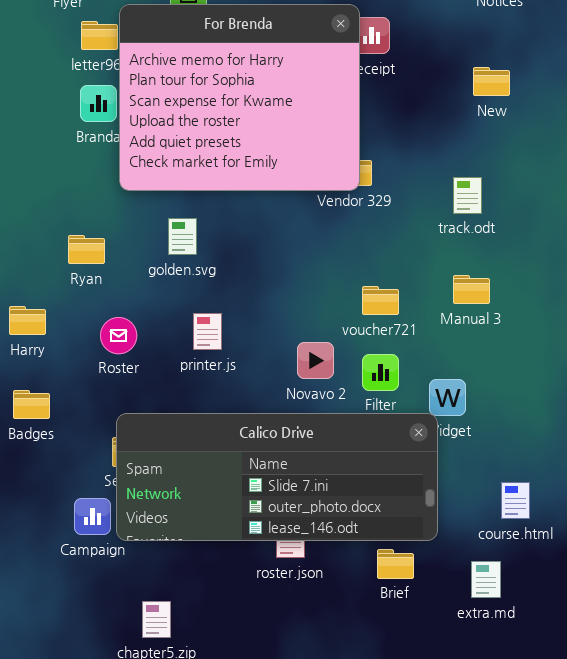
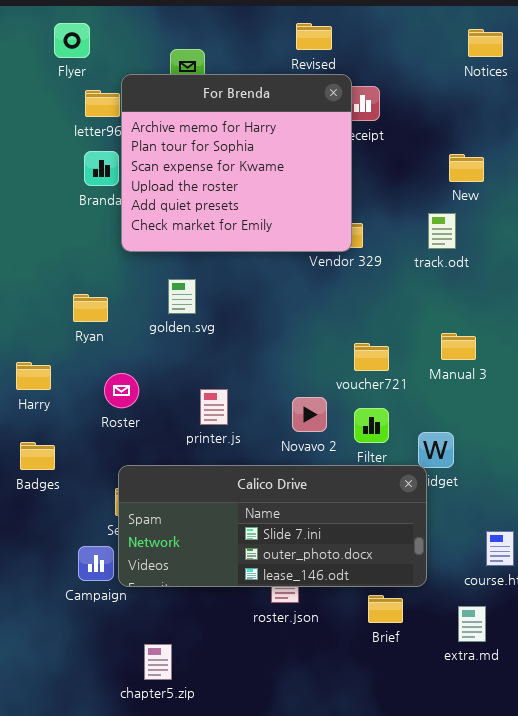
New: [473,67,510,96] -> [449,154,484,182], moved
track.odt: [453,177,482,214] -> [428,213,456,249], moved
printer.js: [193,313,222,350] -> [200,389,228,425], moved

